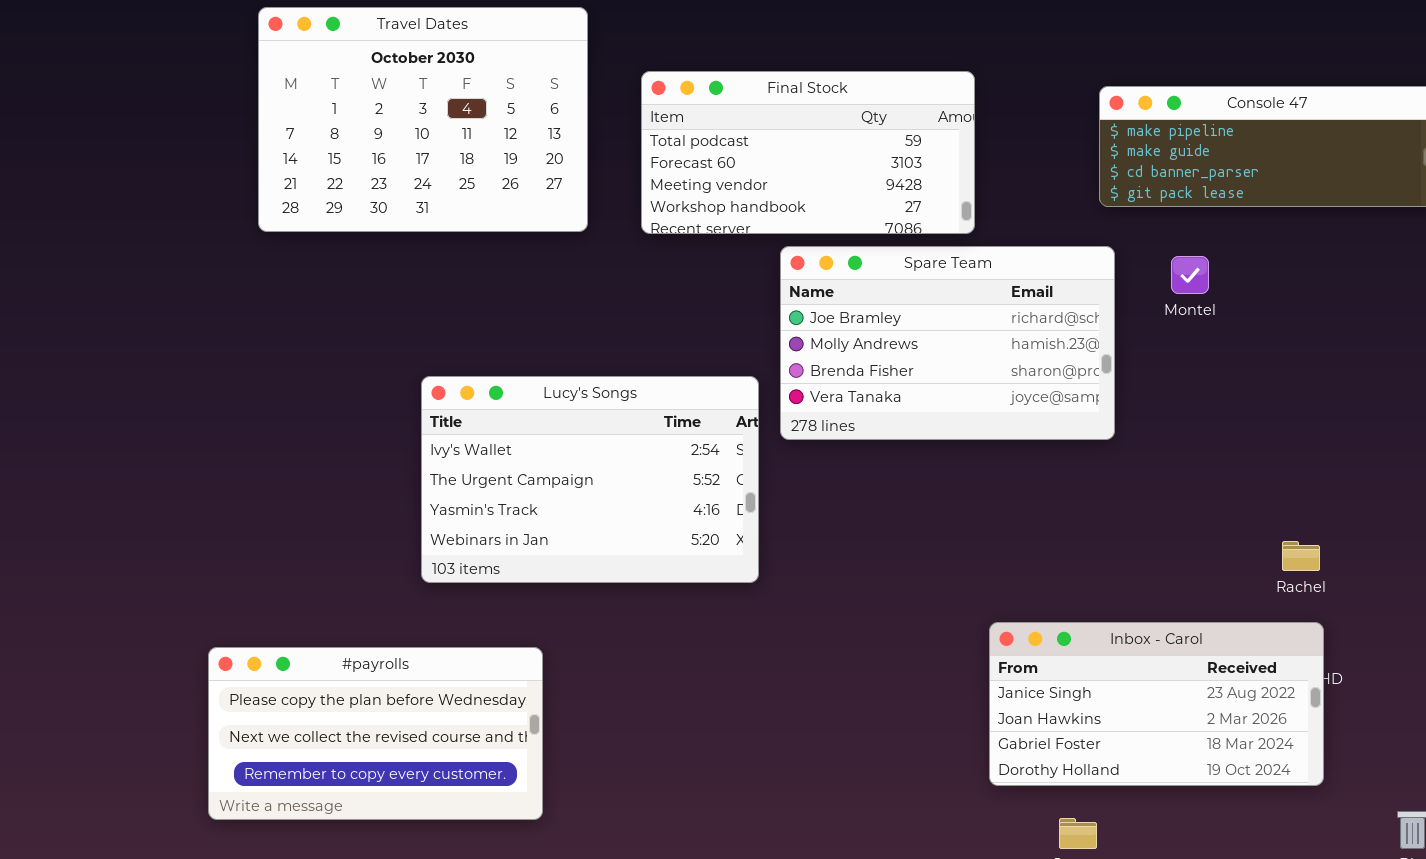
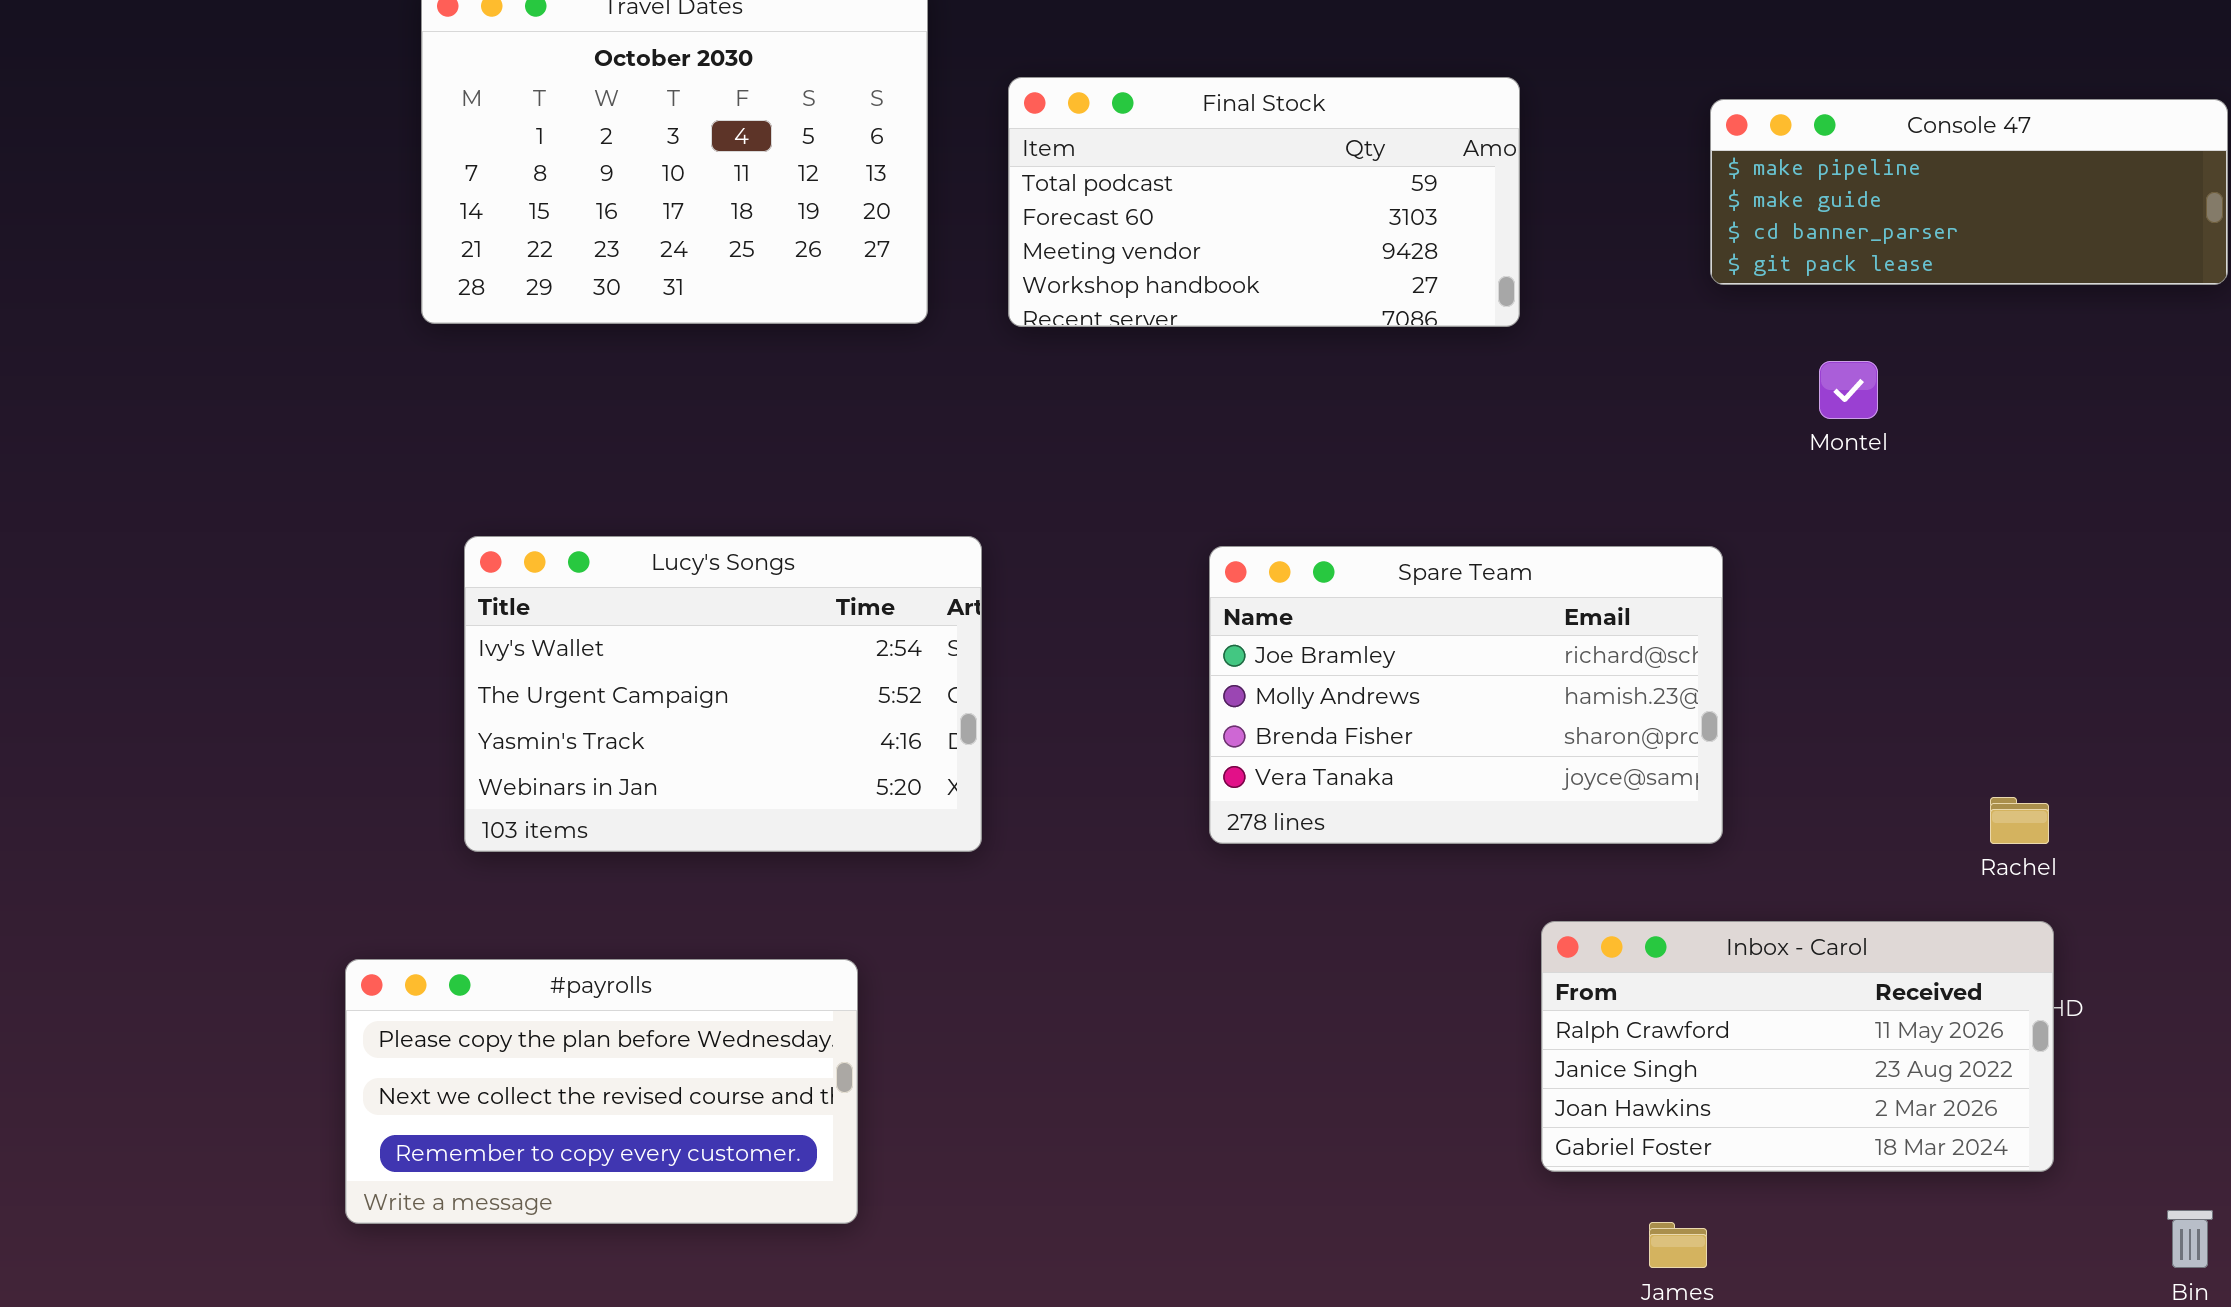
Spare Team: [780,246,1115,440] -> [1209,546,1723,844], moved
Lucy's Songs: [421,376,759,583] -> [464,536,982,852], moved
Inbox - Carol: [989,622,1324,786] -> [1541,921,2054,1172], scrolled up 1 row

